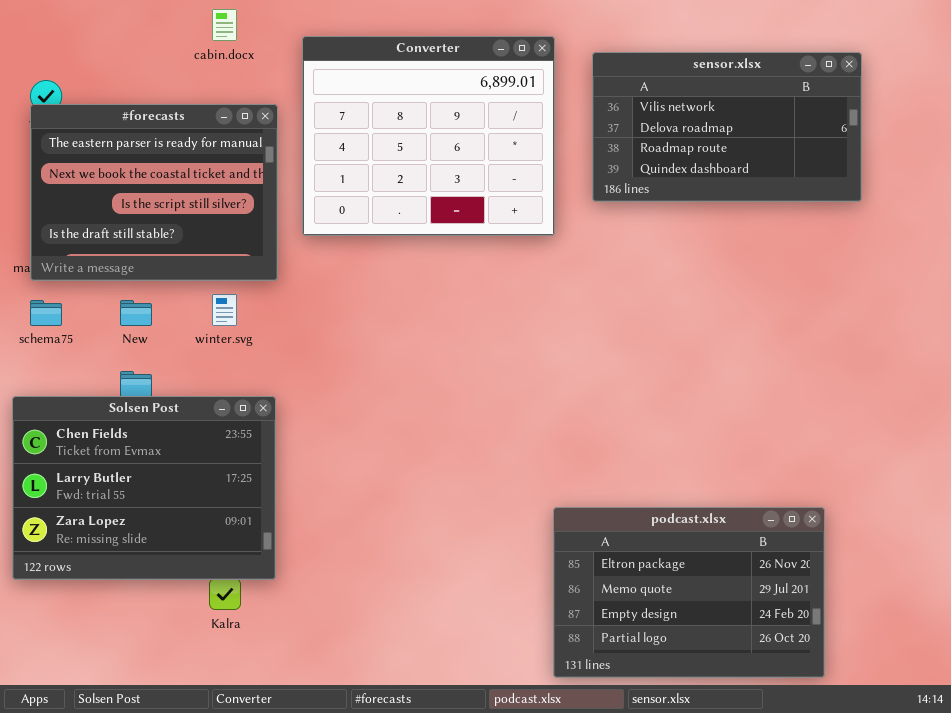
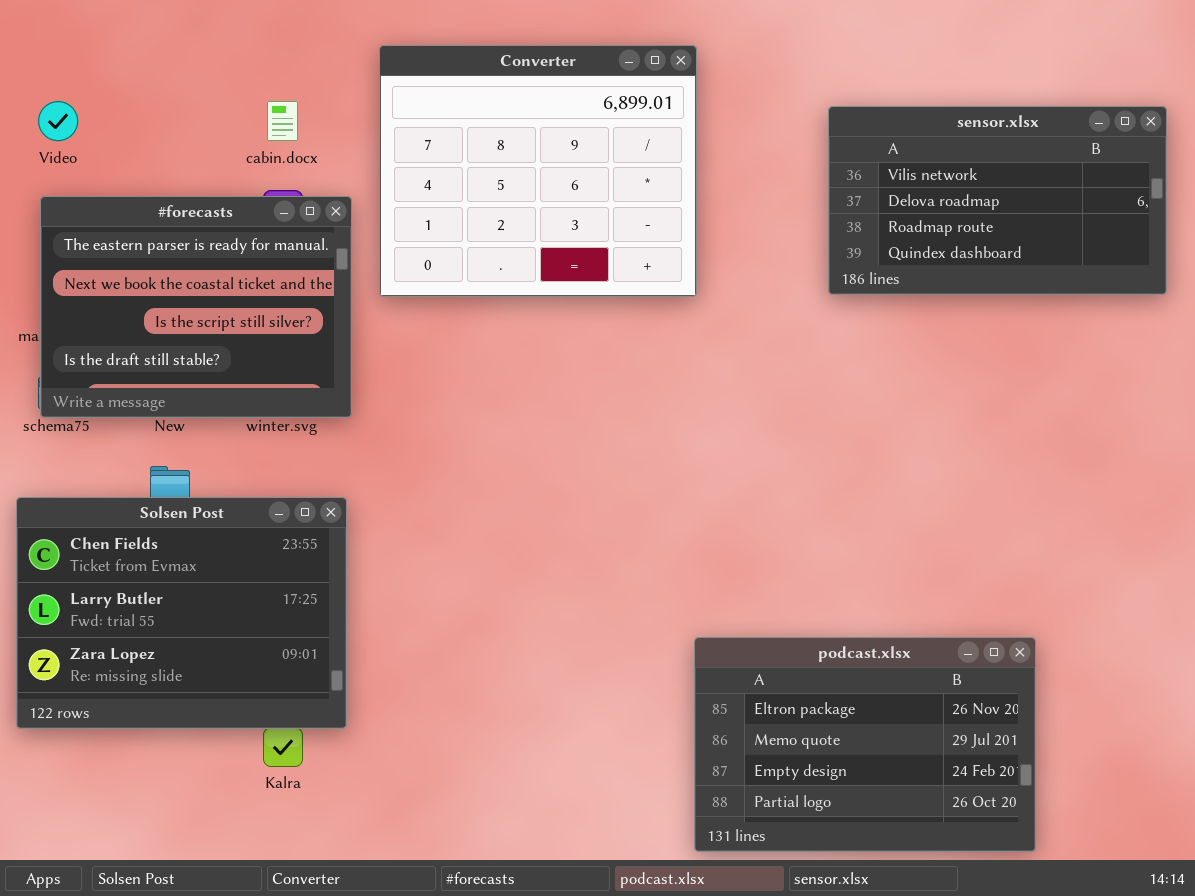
cabin.docx: [212,9,237,41] -> [267,101,298,141], moved
sensor.xlsx: [592,52,862,202] -> [828,106,1167,295], moved
#forecasts: [30,104,278,281] -> [40,196,352,418], moved

